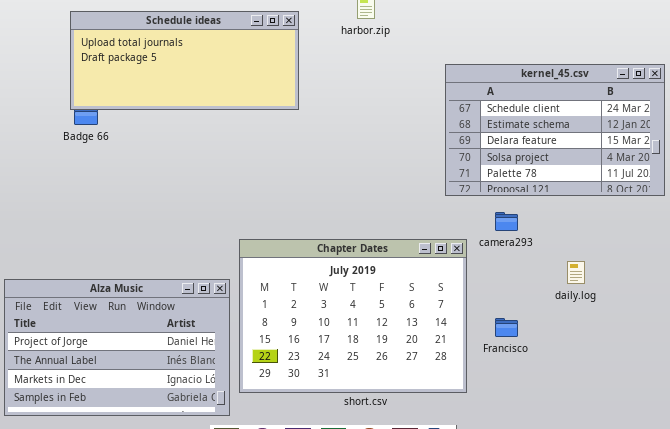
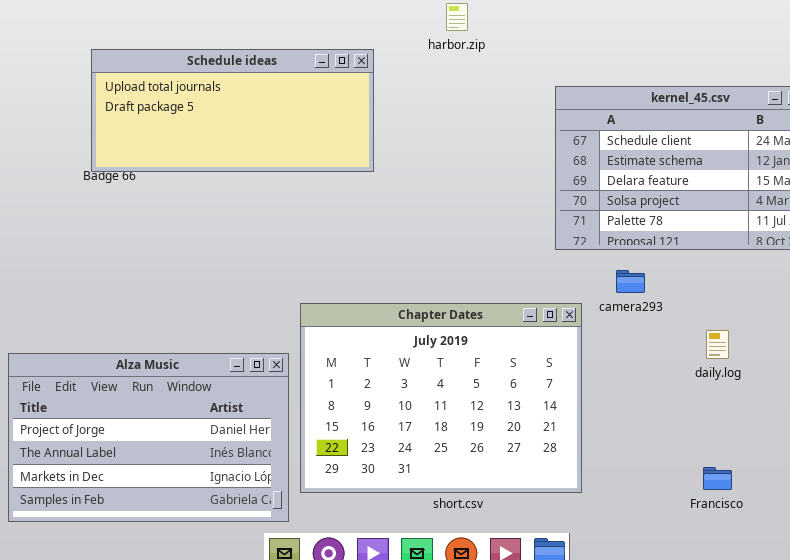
Schedule ideas: [70,11,299,110] -> [91,49,374,172], moved
Francisco: [495,318,518,337] -> [703,467,732,490], moved

